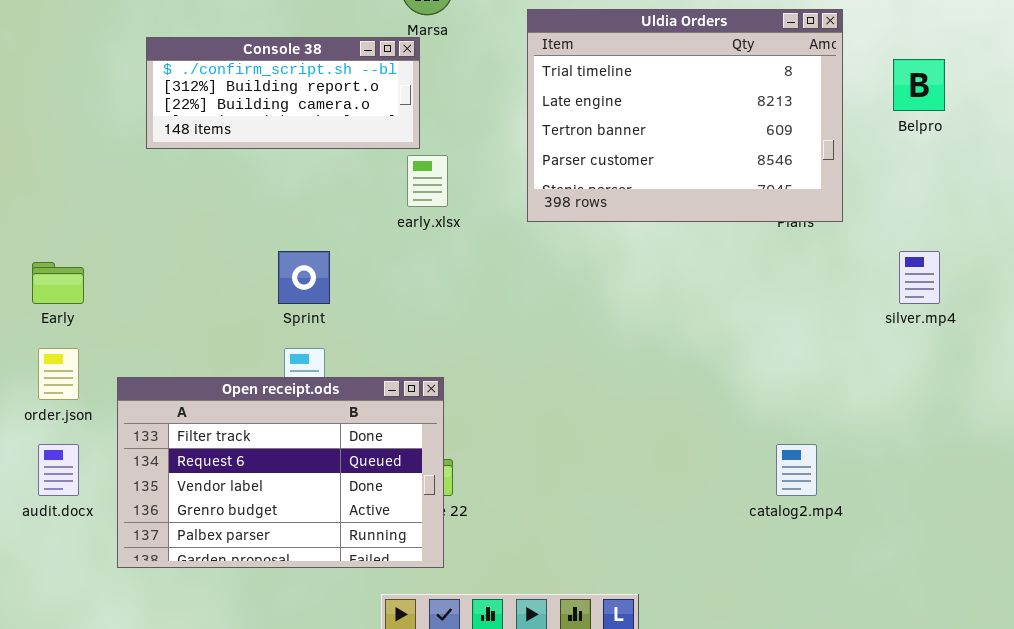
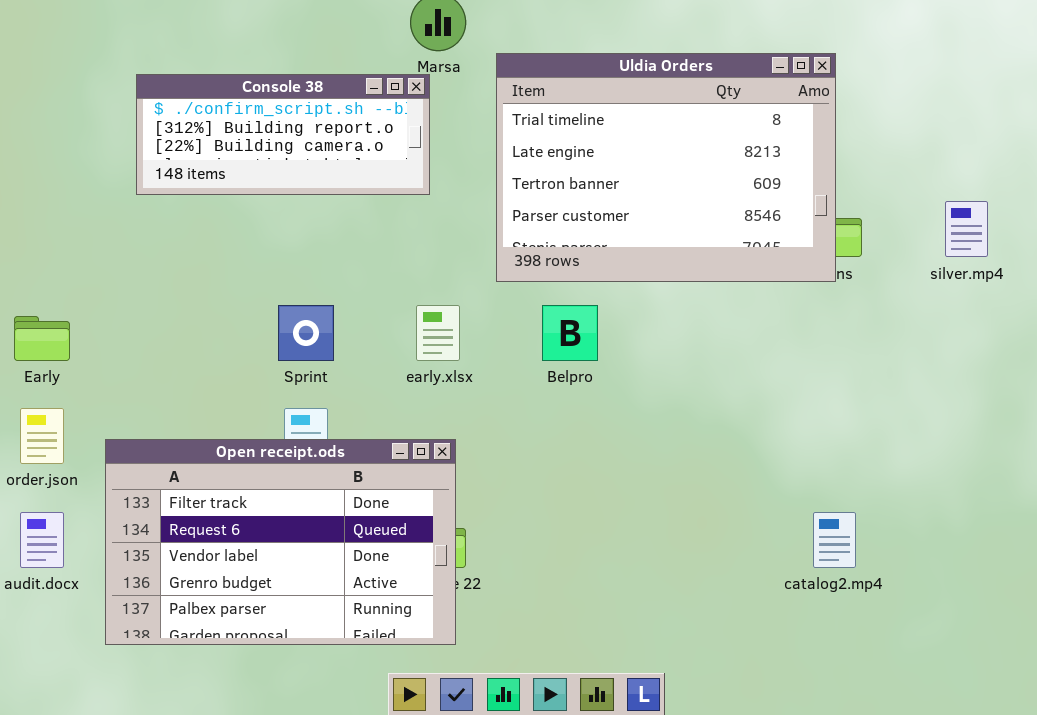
Uldia Orders: [527,9,843,222] -> [496,53,836,282], moved
Belpro: [893,59,945,111] -> [542,305,598,361], moved
early.xlsx: [407,155,448,207] -> [416,305,460,361], moved
silver.mp4: [899,251,940,304] -> [945,201,988,257], moved

